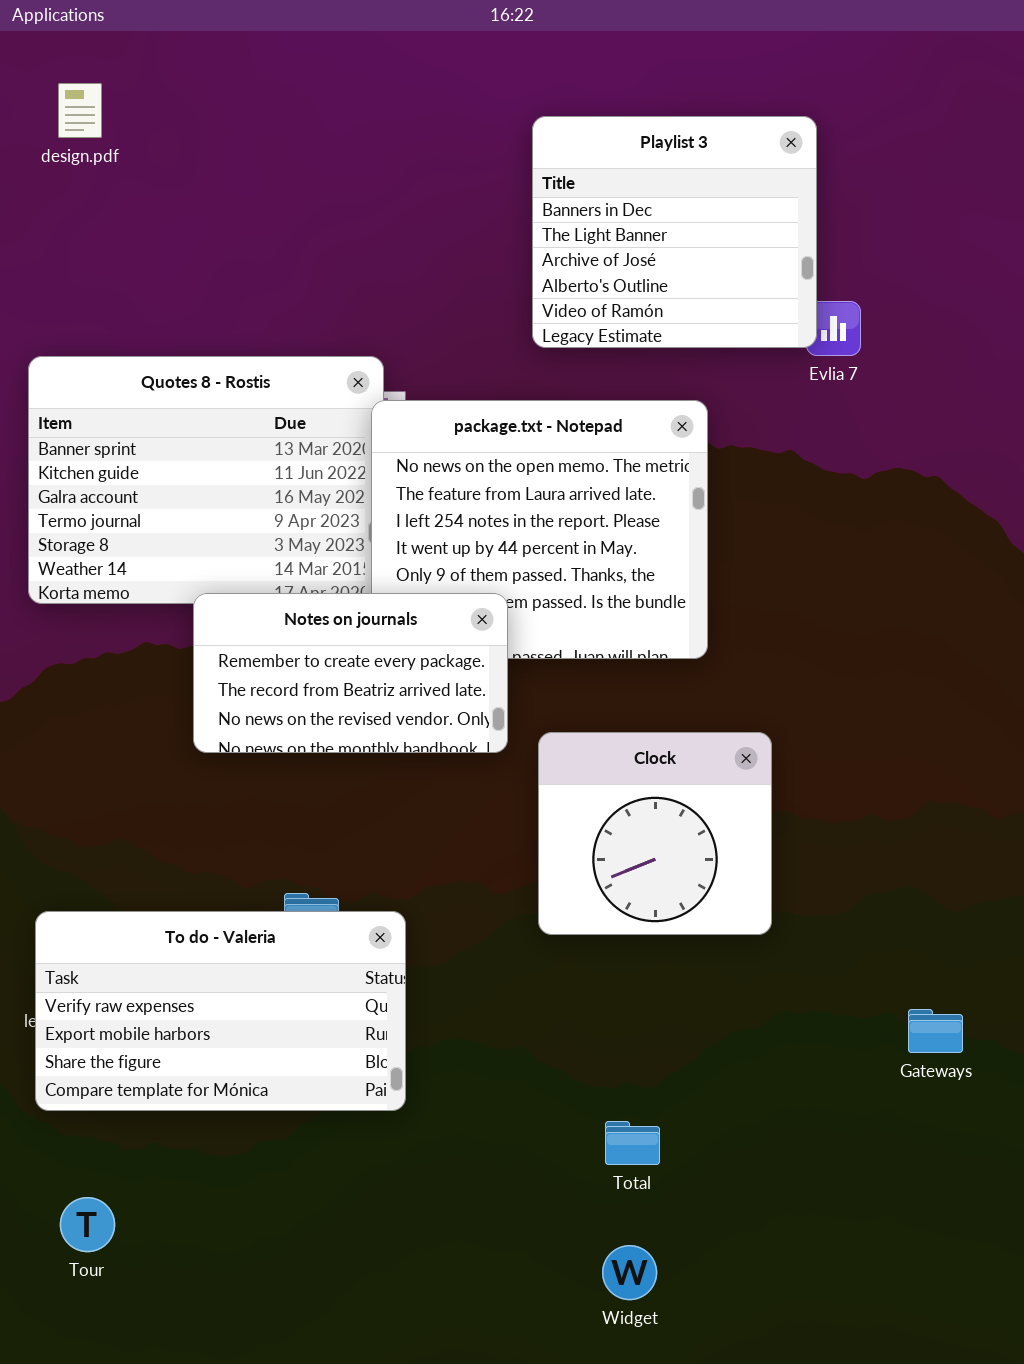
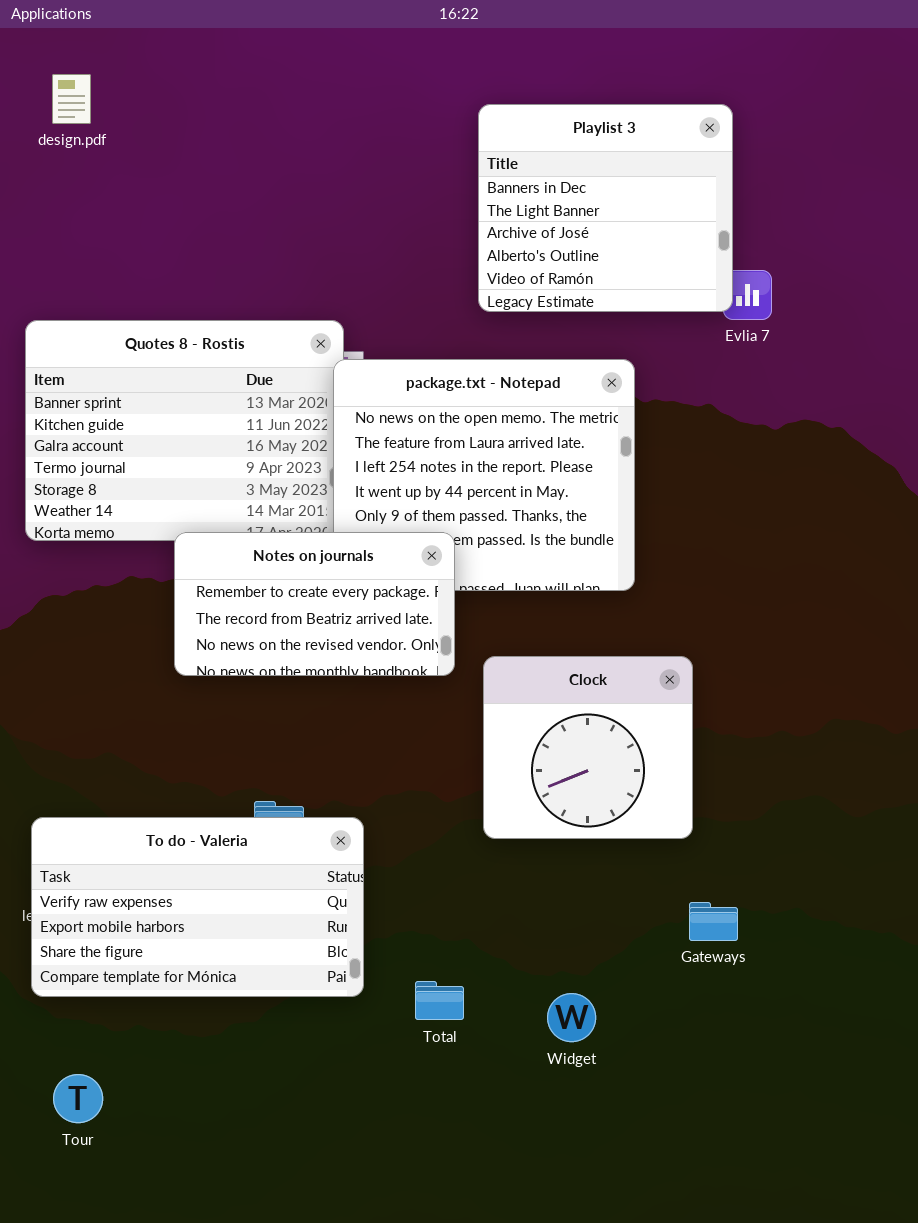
Gateways: [908,1009,963,1053] -> [689,902,738,941], moved
Total: [605,1121,660,1165] -> [415,981,464,1020], moved
Widget: [602,1245,657,1300] -> [547,993,596,1042], moved

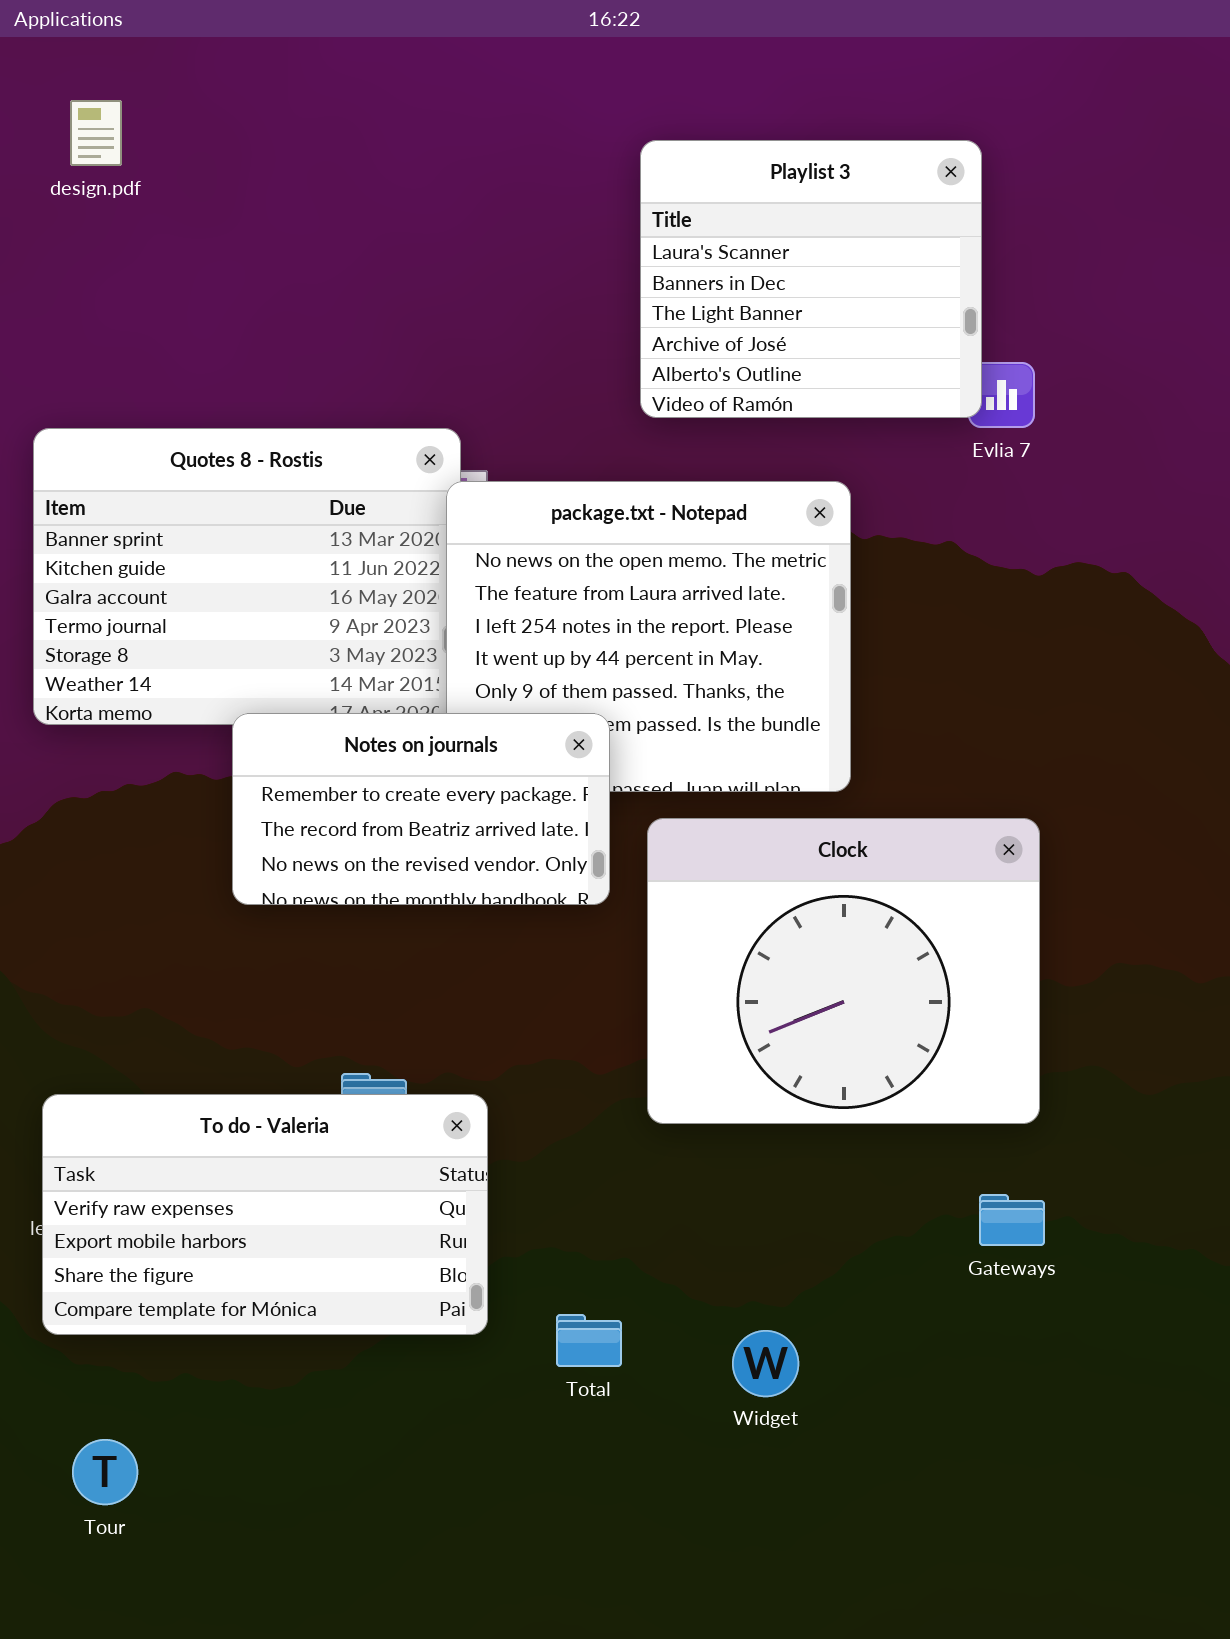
Playlist 3: [478,104,733,312] -> [640,140,982,418], scrolled up 1 row
Clock: [483,656,693,839] -> [647,818,1040,1124], resized
Gateways: [689,902,738,941] -> [979,1194,1045,1246], moved

